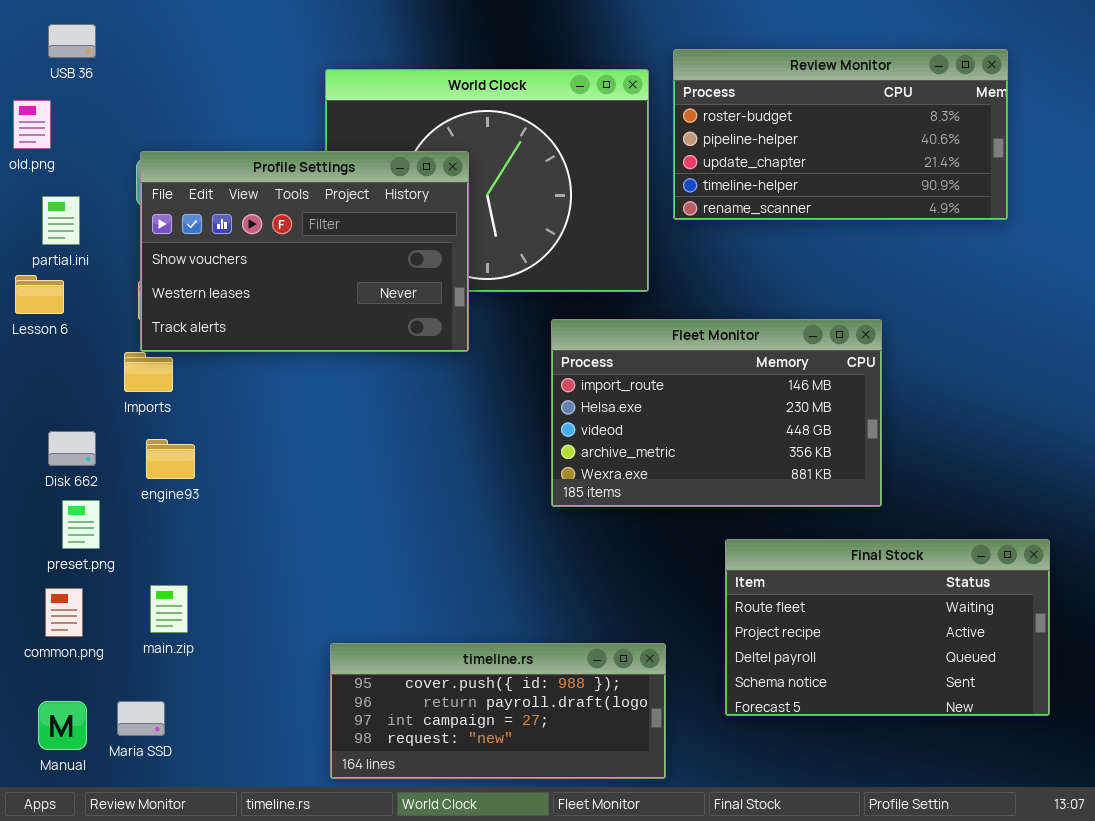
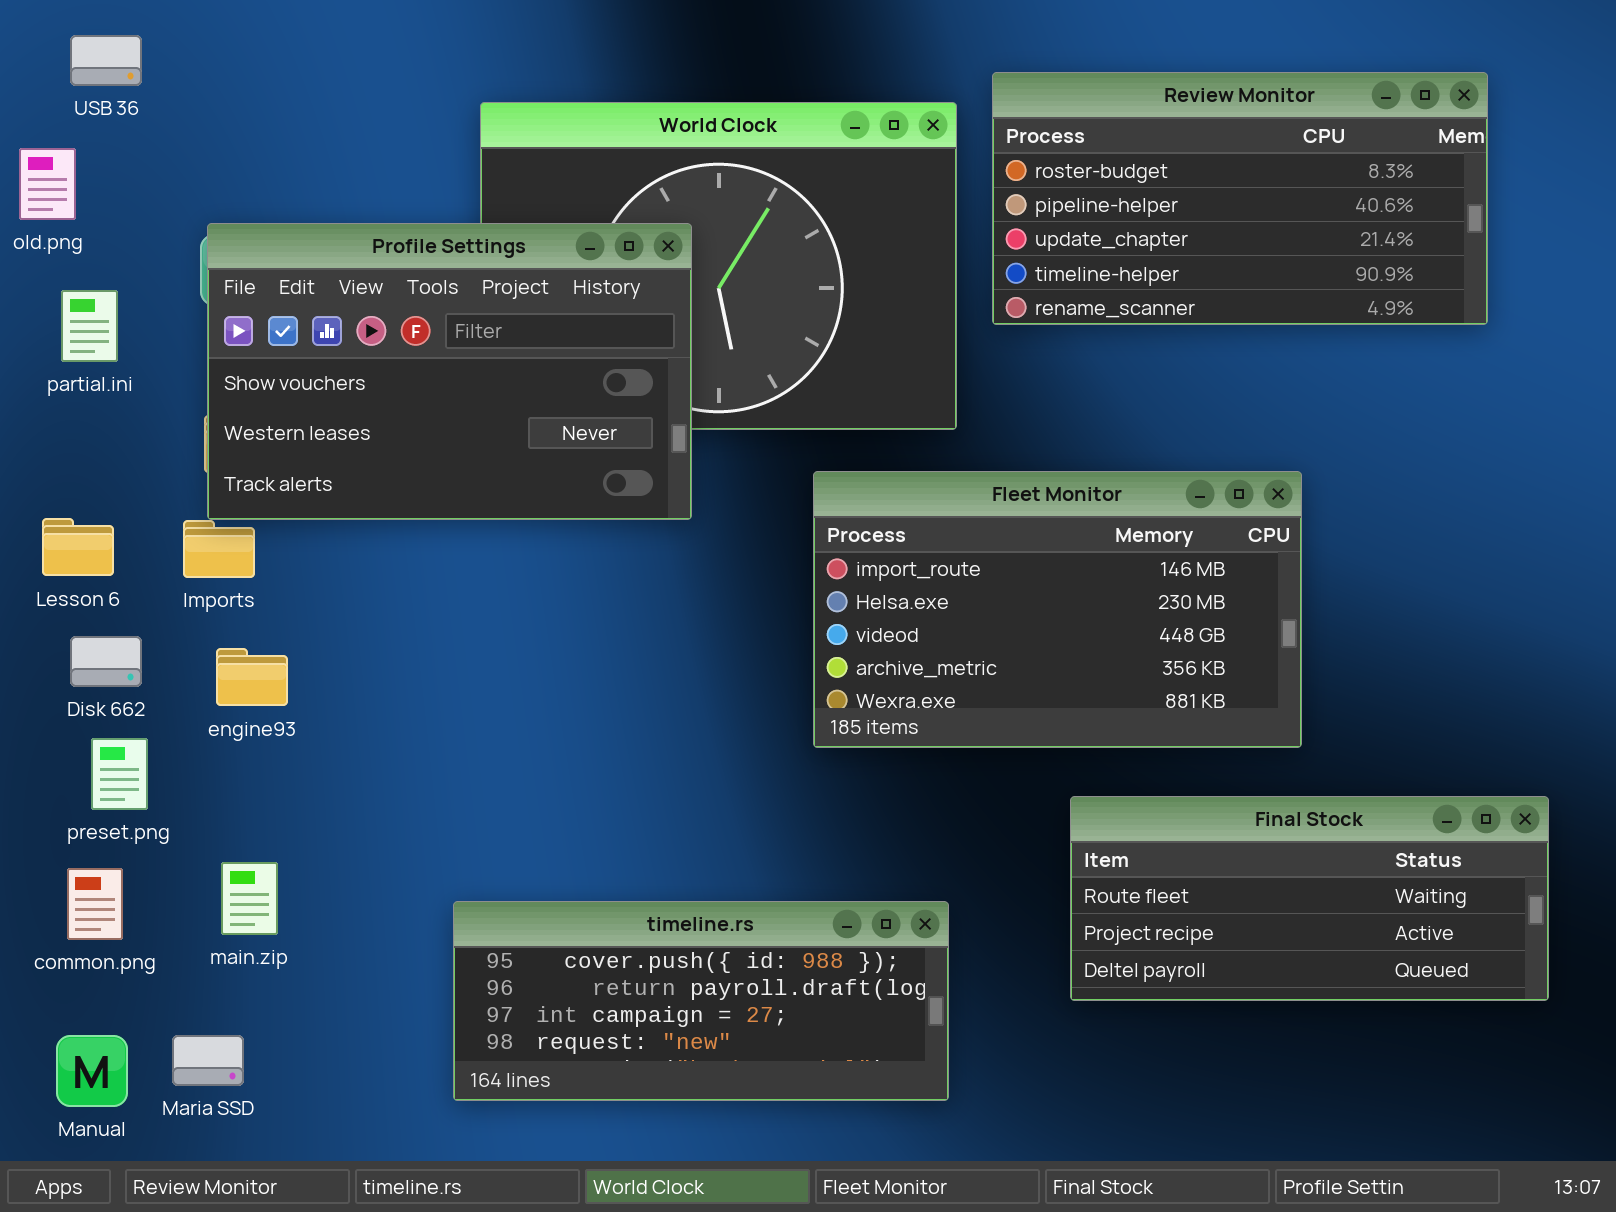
Lesson 6: [15,275,64,314] -> [42,518,114,576], moved
Final Stock: [725,539,1050,716] -> [1070,796,1549,1001], resized
timeline.rs: [330,643,666,779] -> [453,901,949,1101], moved

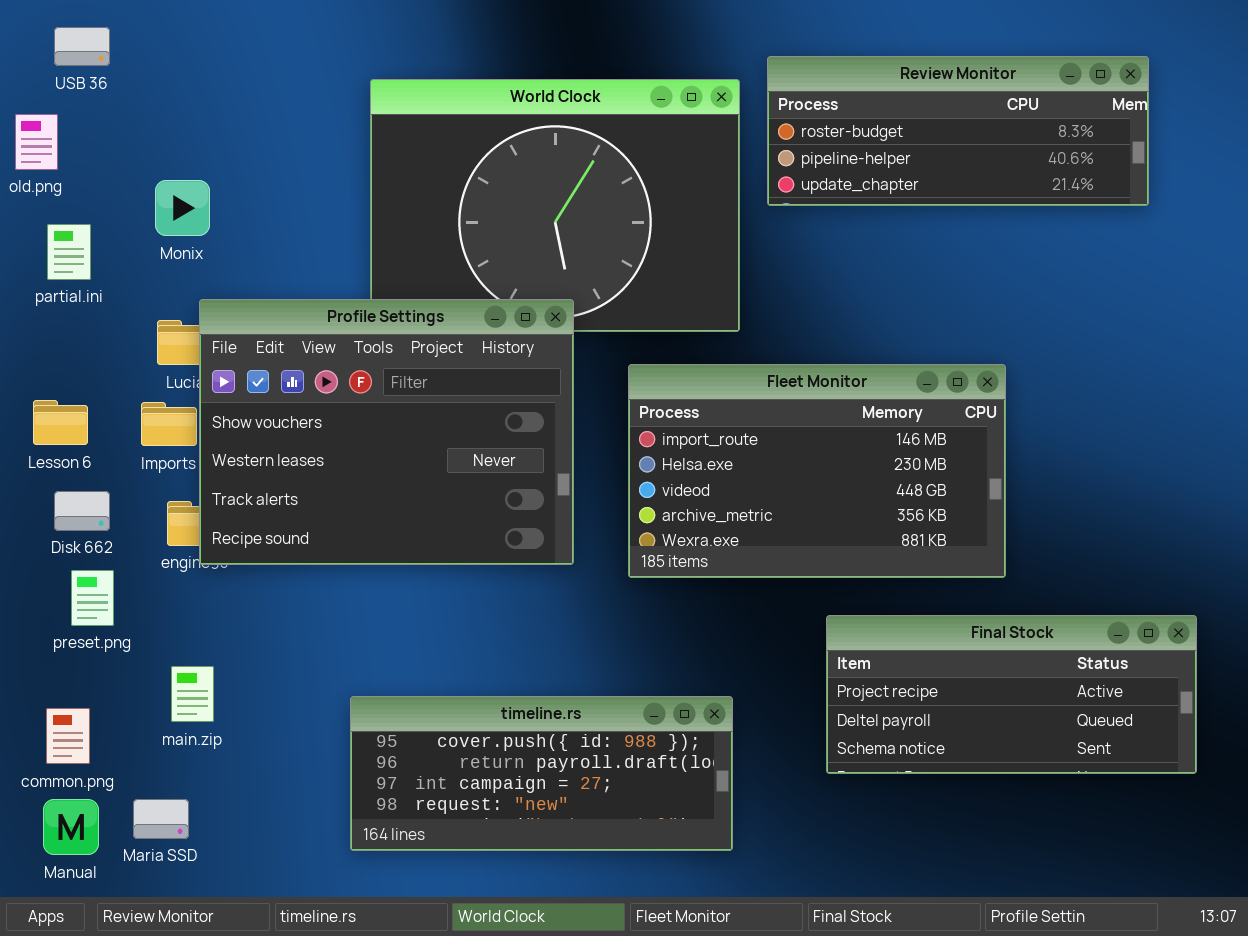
Review Monitor: [992,72,1488,325] -> [767,56,1149,206], resized
Profile Settings: [207,223,692,520] -> [199,299,574,565], moved, resized
Final Stock: [1070,796,1549,1001] -> [826,615,1197,774], scrolled down 1 row
common.png: [67,868,123,940] -> [46,708,90,764], moved

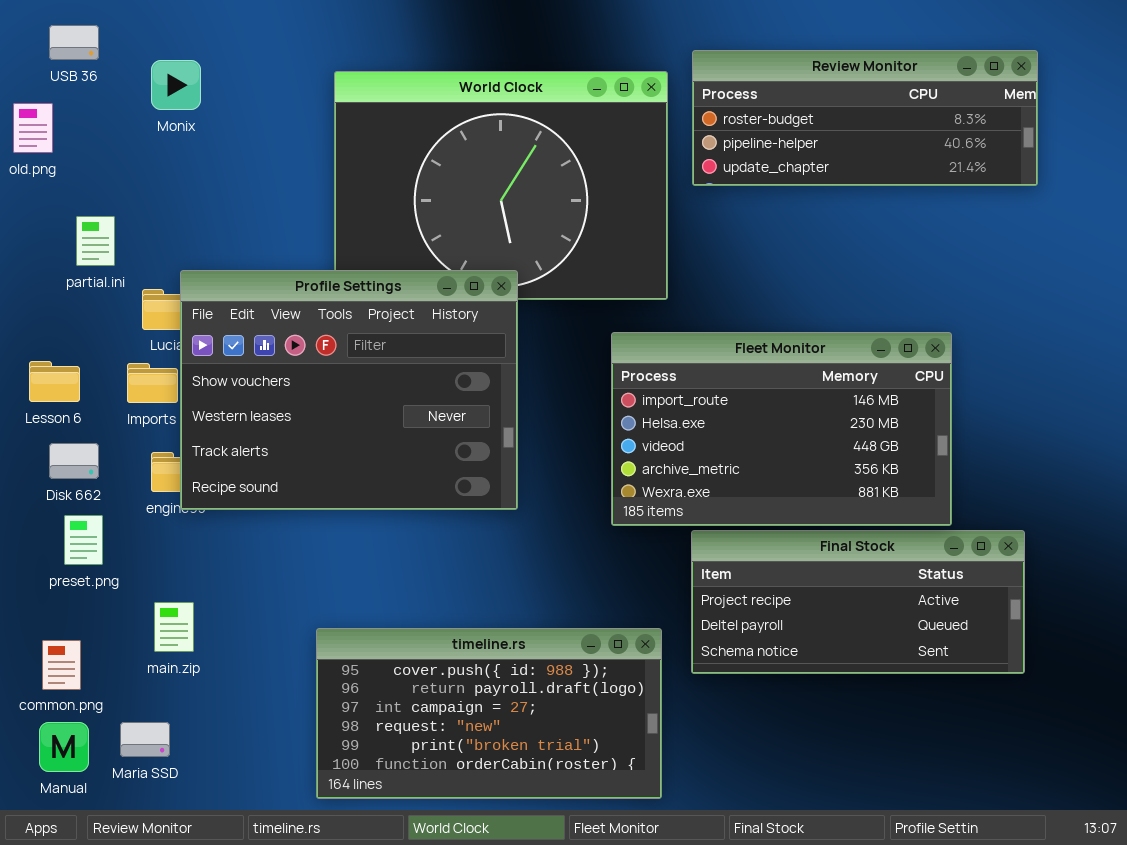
Monix: [155,180,210,236] -> [151,60,201,110], moved
partial.ini: [47,224,91,280] -> [76,216,115,266], moved
Fleet Monitor: [628,364,1006,578] -> [611,332,952,526], moved
Final Stock: [826,615,1197,774] -> [691,530,1025,674], moved
timeline.rs: [350,696,733,851] -> [316,628,662,799], resized

